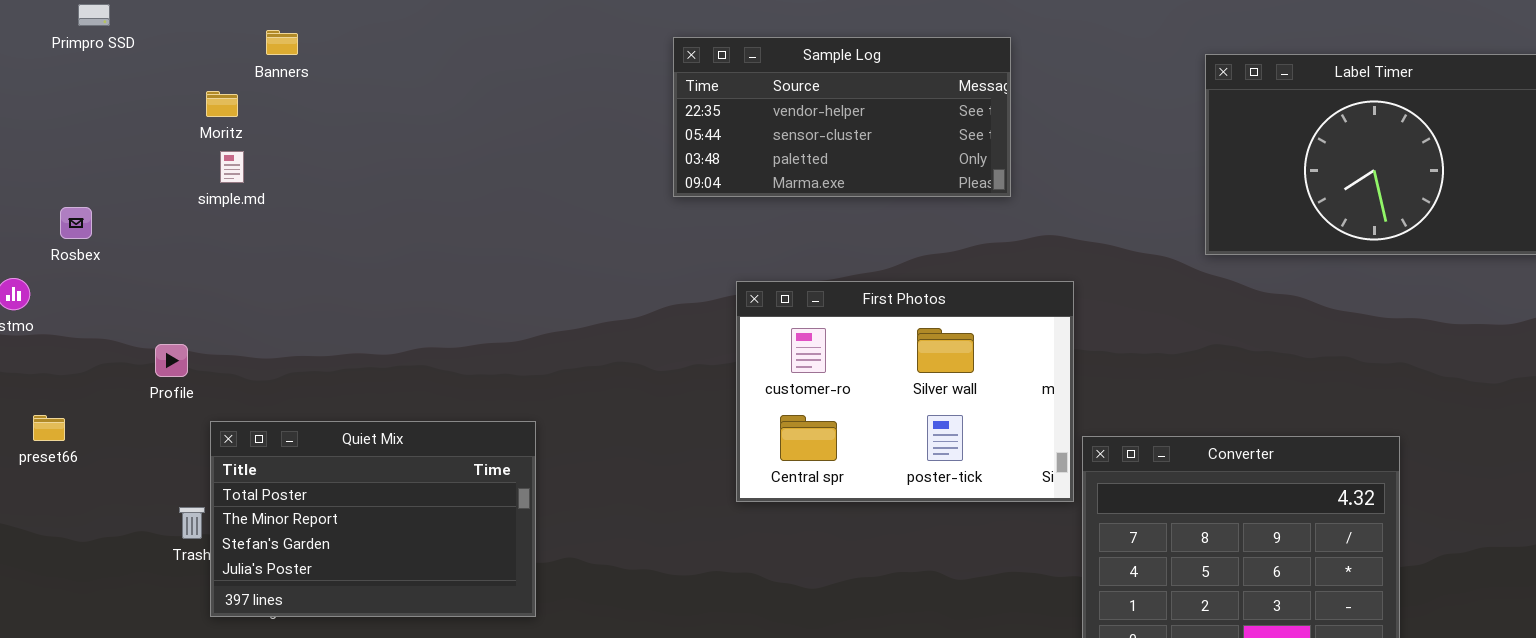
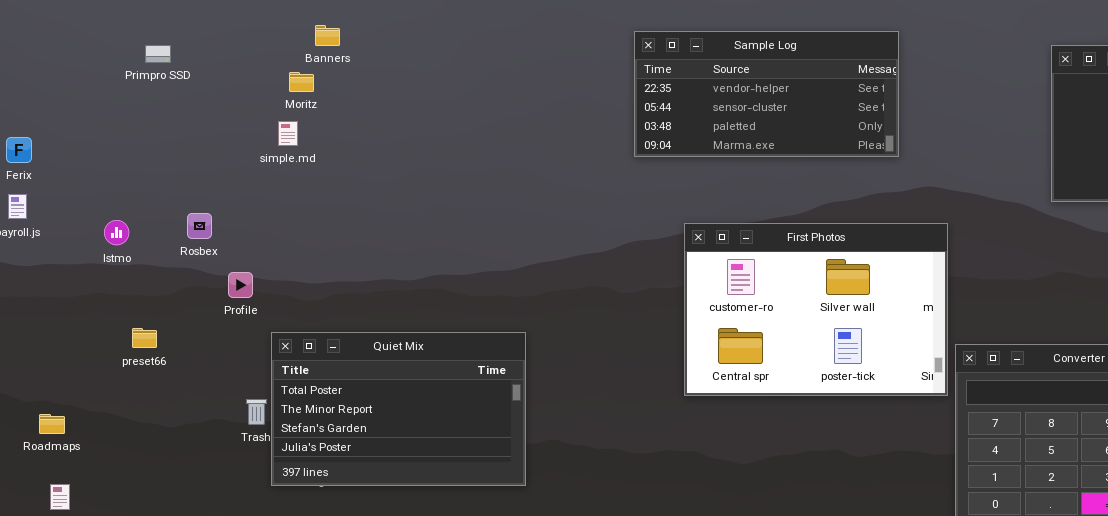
Primpro SSD: [78,4,110,26] -> [145,45,171,63], moved
Moritz: [206,91,238,117] -> [289,72,314,92], moved
Rosbex: [60,207,92,239] -> [187,213,212,239], moved

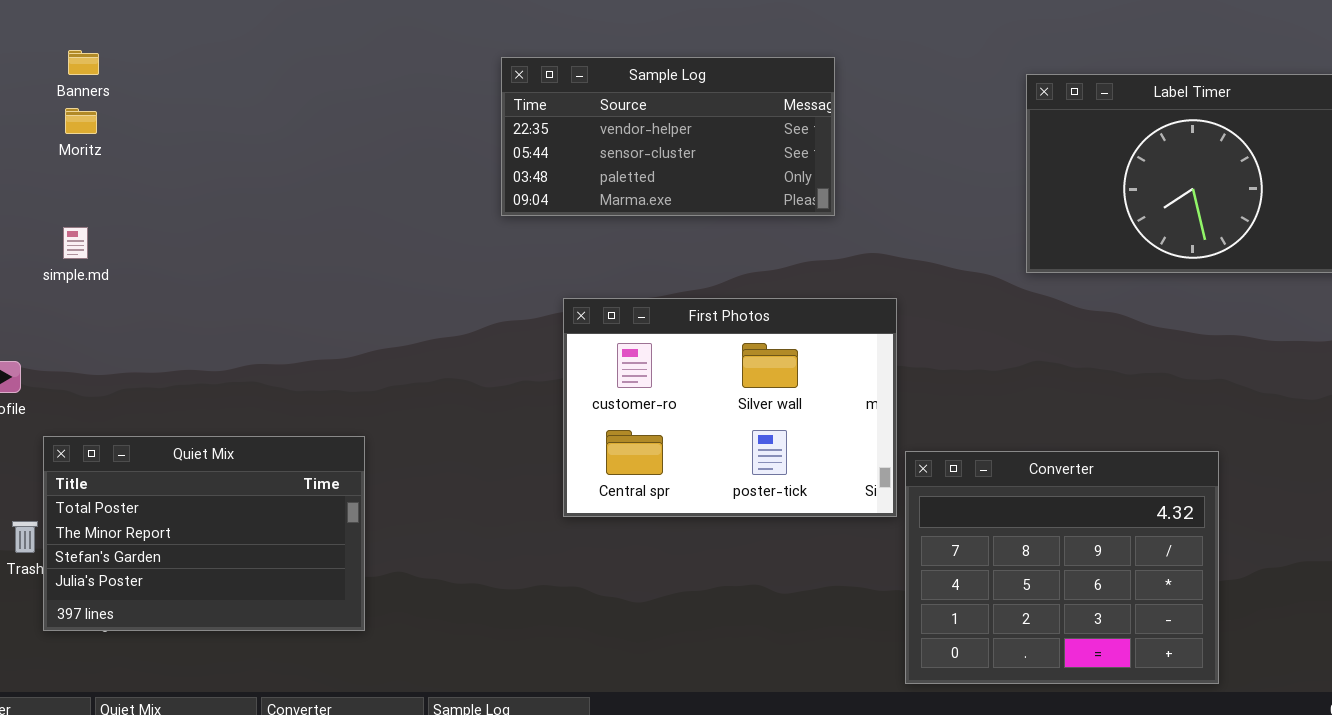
Banners: [315,25,340,46] -> [68,50,99,75], moved
simple.md: [278,121,298,146] -> [63,227,88,259], moved

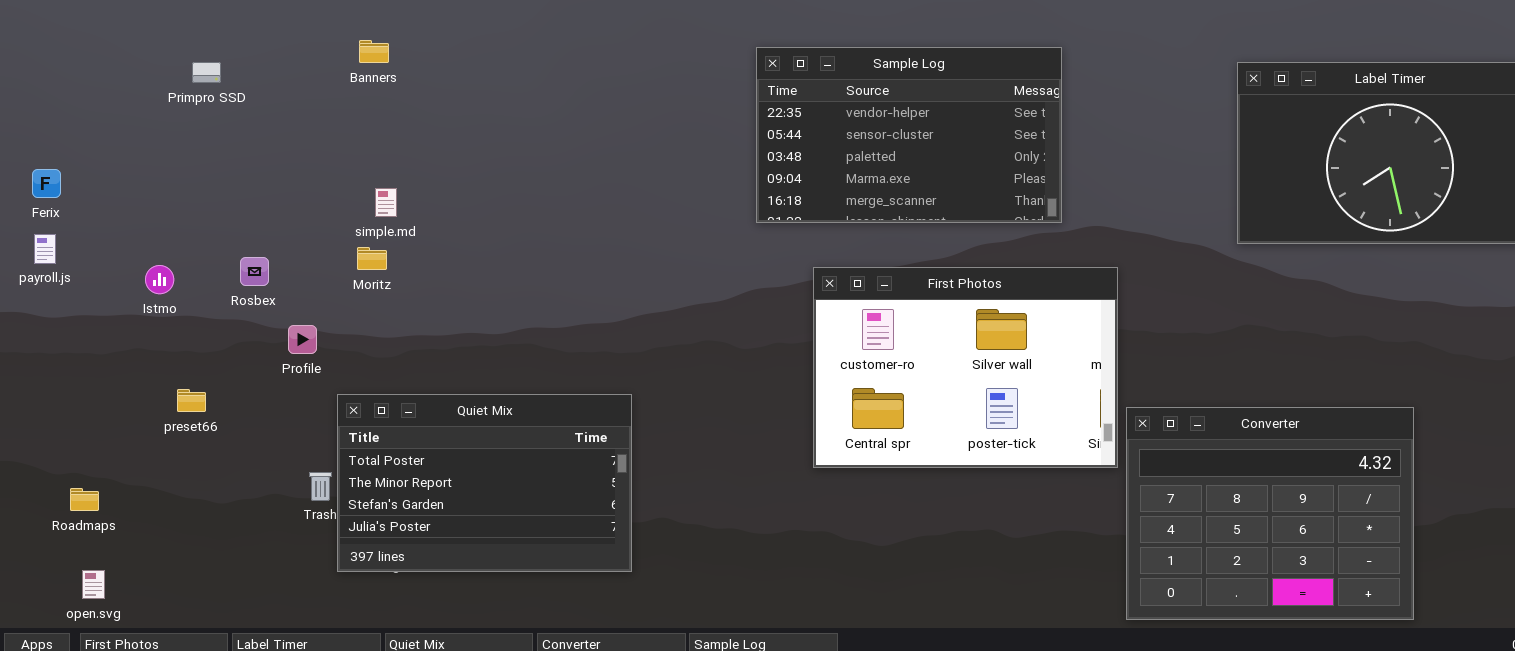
Sample Log: [501,57,835,216] -> [756,47,1062,223], resized
Moritz: [65,108,97,134] -> [357,247,387,270], moved
simple.md: [63,227,88,259] -> [375,188,397,217], moved

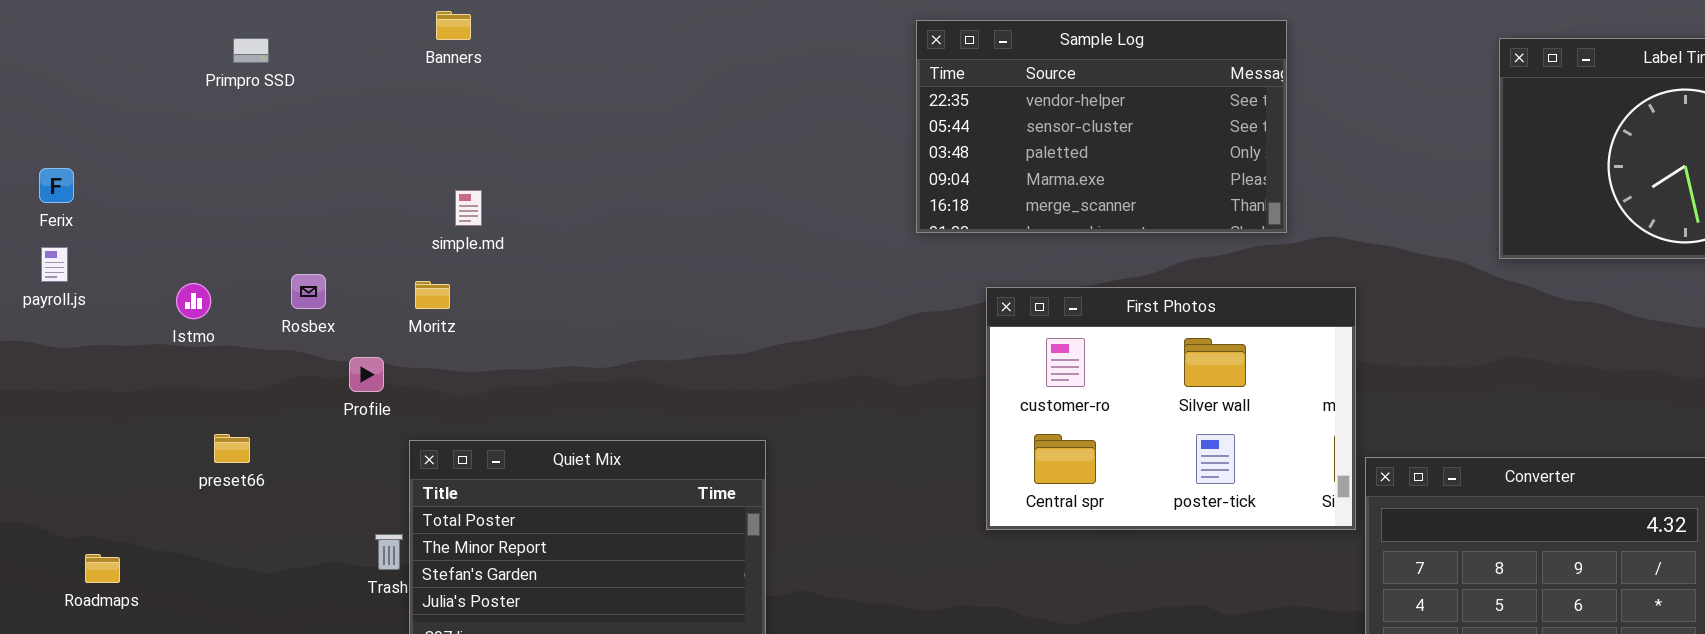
Moritz: [357,247,387,270] -> [415,281,450,309], moved

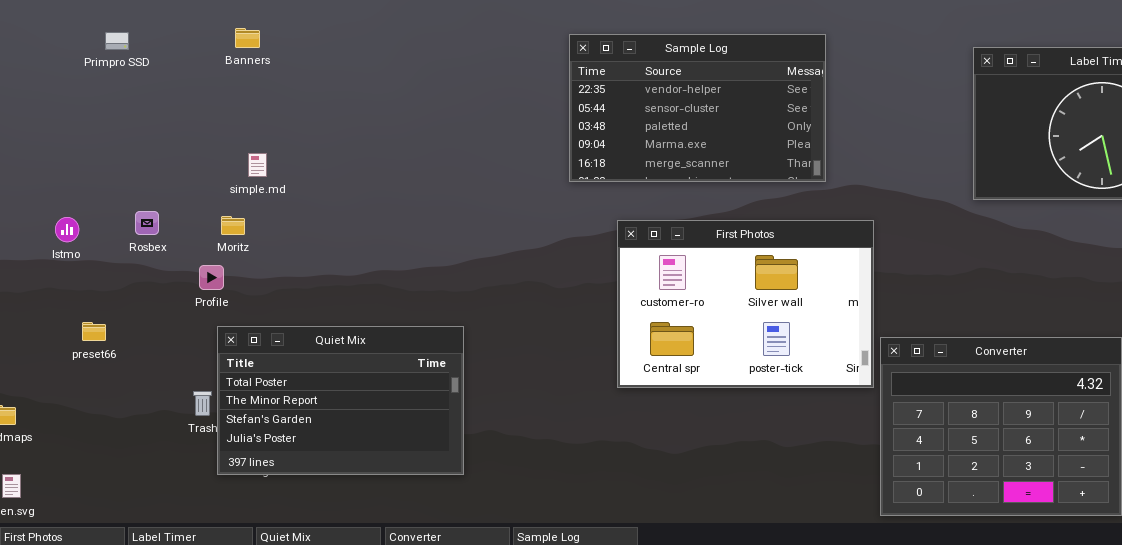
Primpro SSD: [233,38,269,63] -> [105,32,129,50], moved
Profile: [349,357,384,392] -> [199,265,224,290], moved

